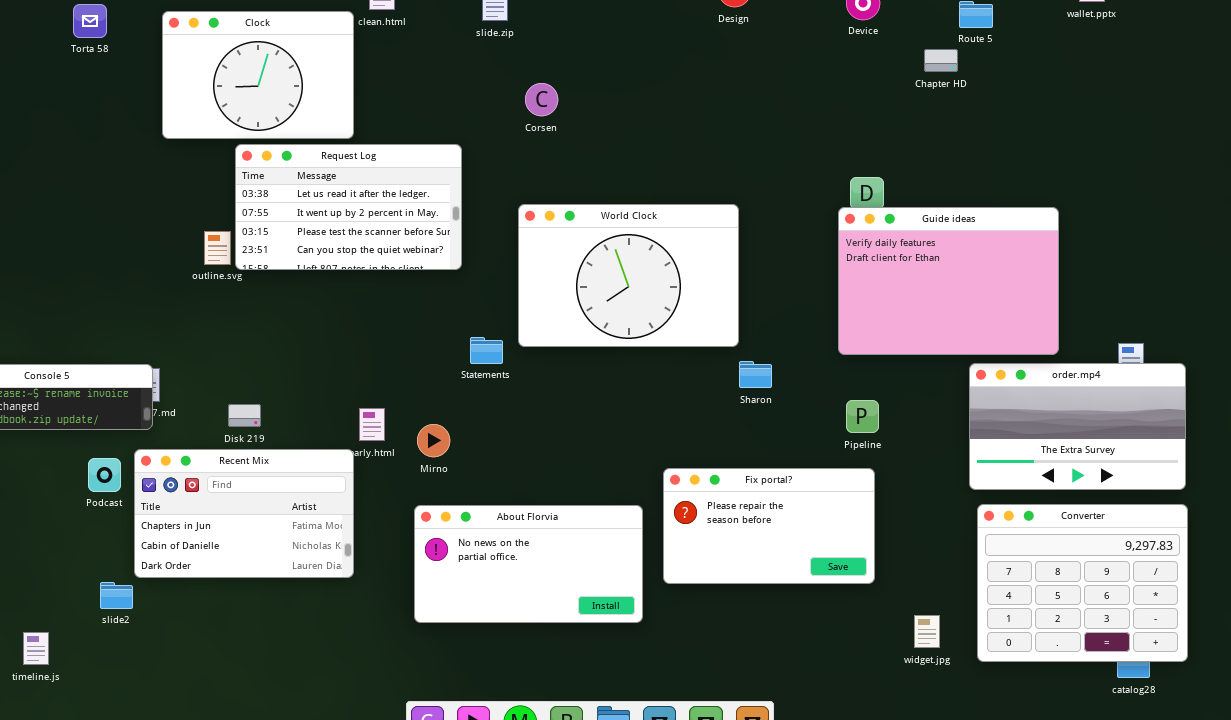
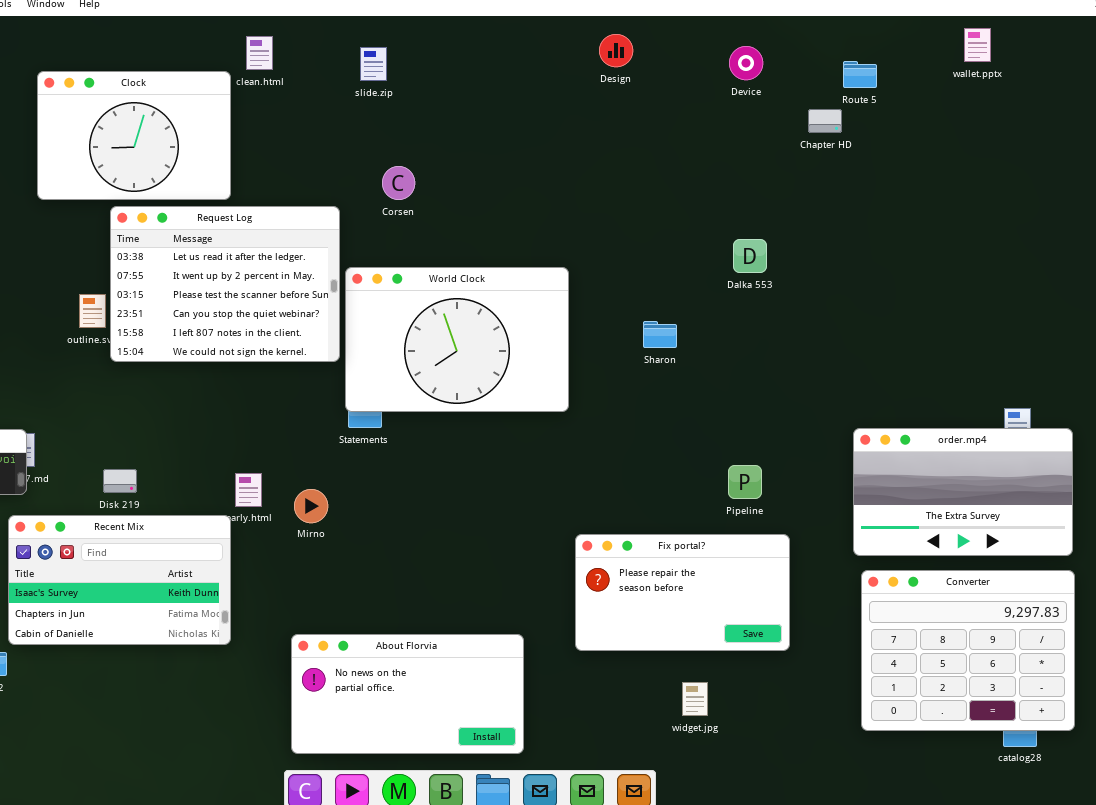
Corsen: [525,83,558,116] -> [382,166,415,200], moved
Request Log: [235,144,462,270] -> [110,206,340,362], resized
World Clock: [518,204,739,347] -> [345,267,569,412], moved
Guide ideas: [838,207,1059,355] -> none, closed
Sharon: [739,361,772,388] -> [643,321,677,348], moved
Recent Mix: [134,449,354,578] -> [8,515,231,645], scrolled up 1 row
Fix portal?: [663,468,875,584] -> [575,534,790,651], moved
About Florvia: [414,505,643,623] -> [291,634,524,754], moved
widget.jpg: [914,615,940,648] -> [682,682,708,716], moved

